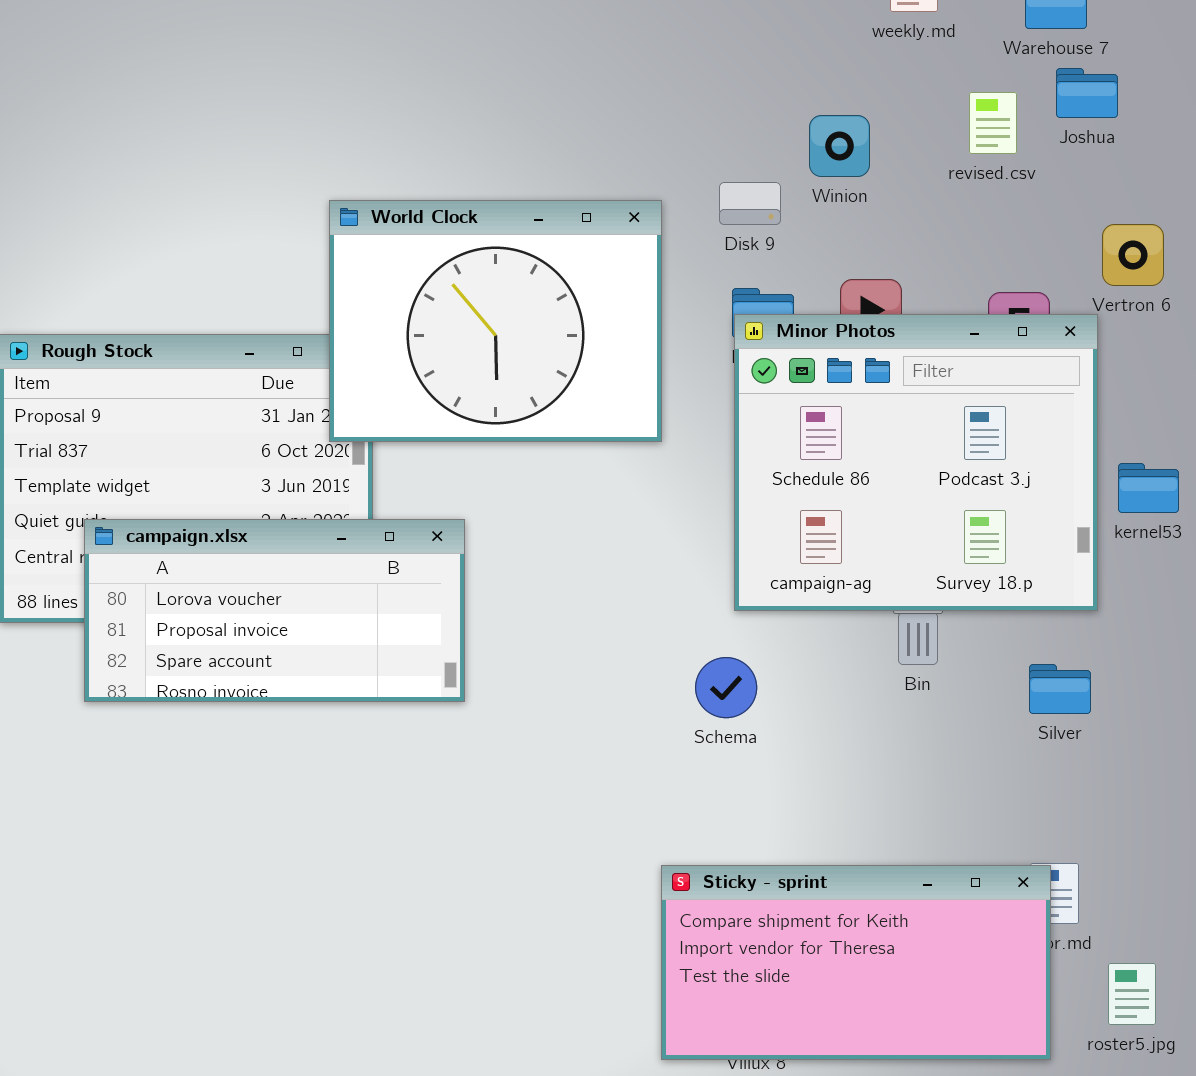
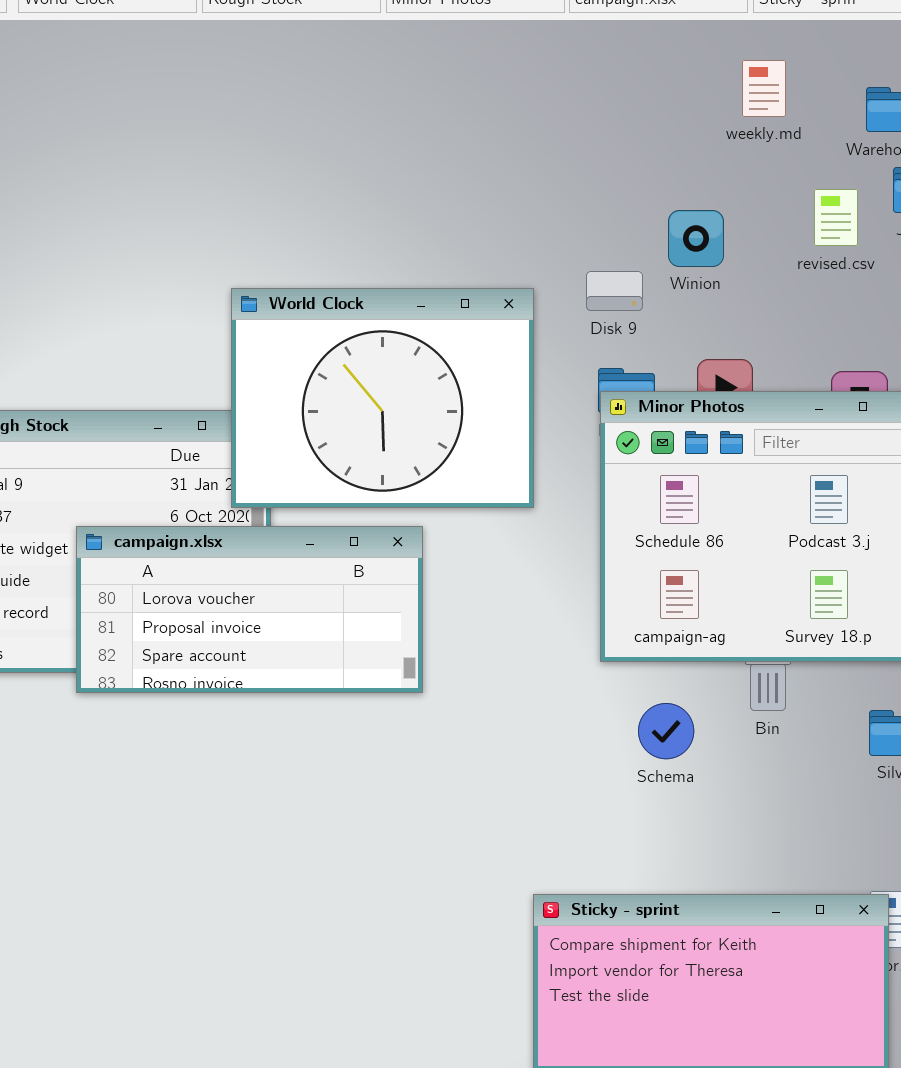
campaign.xlsx: [84,519,465,702] -> [76,526,423,693], moved
Schema: [695,657,757,718] -> [638,703,694,759], moved

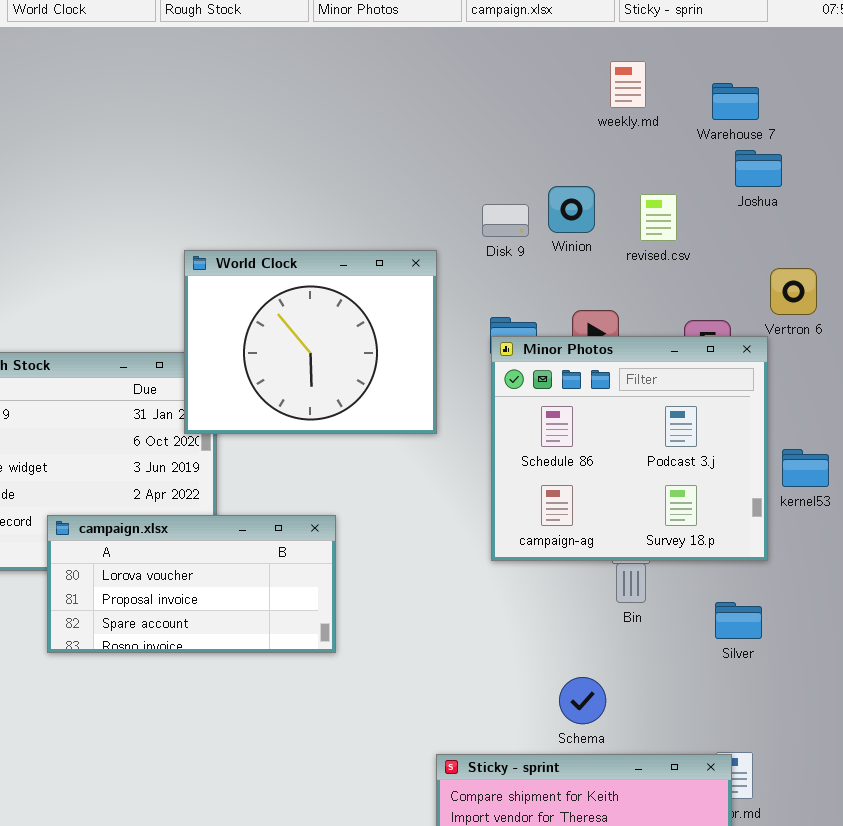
revised.csv: [814,189,858,246] -> [640,194,677,241], moved
Disk 9: [586,271,643,311] -> [482,204,529,237], moved
campaign.xlsx: [76,526,423,693] -> [47,515,336,653], moved
Schema: [638,703,694,759] -> [559,677,606,724], moved

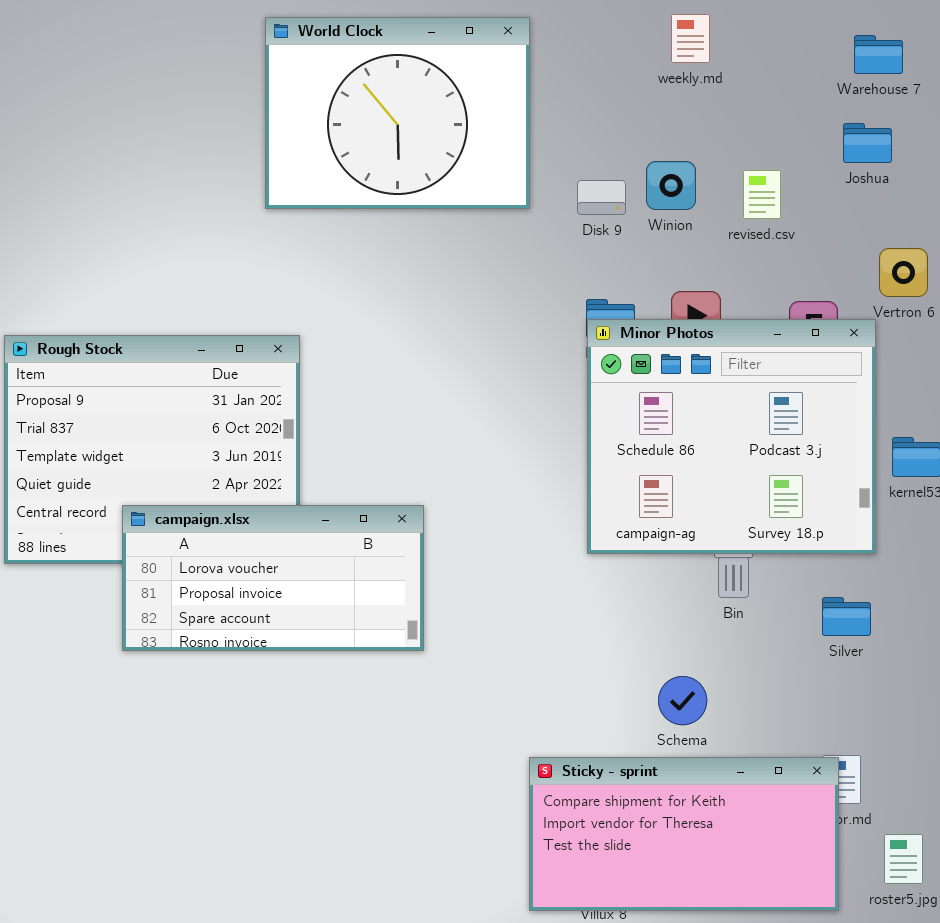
weekly.md: [610,61,646,108] -> [671,14,710,63], moved
Warehouse 7: [712,83,759,120] -> [854,35,903,74], moved
World Clock: [184,250,437,434] -> [265,17,530,209], moved

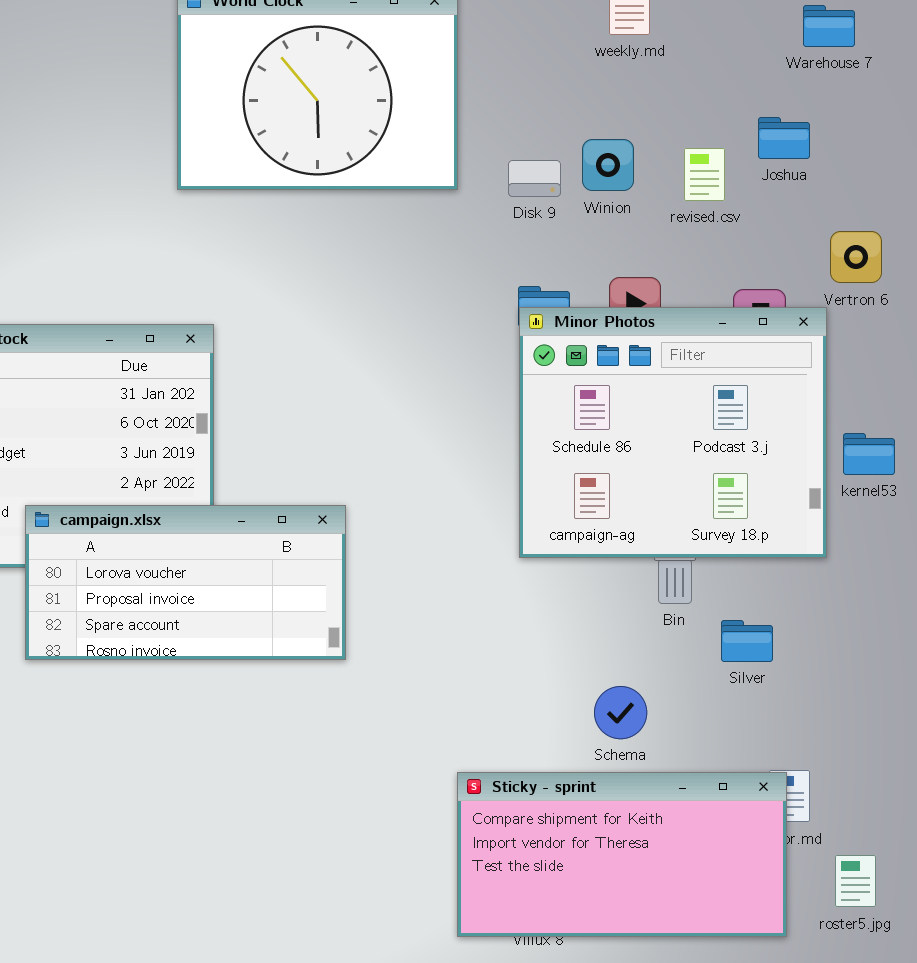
Joshua: [843,123,892,163] -> [758,117,810,159], moved
Silver: [822,597,871,636] -> [721,620,773,662], moved

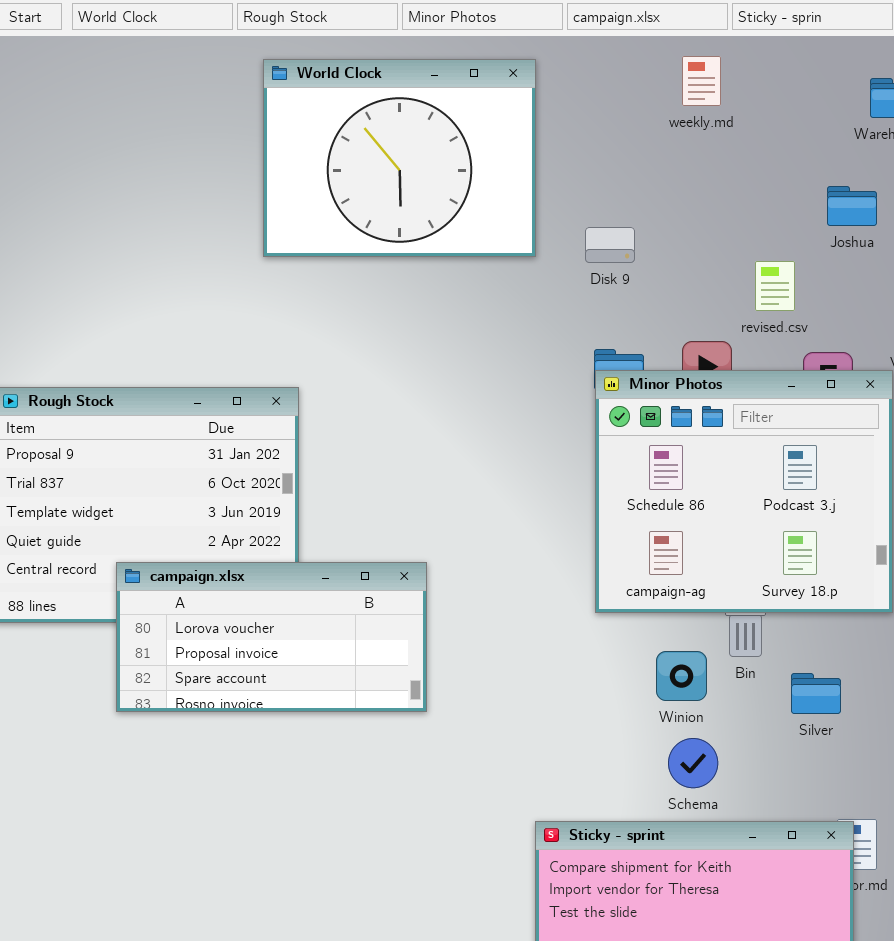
Winion: [582,139,634,191] -> [656,651,707,701], moved
revised.csv: [684,148,725,201] -> [755,261,795,311], moved

